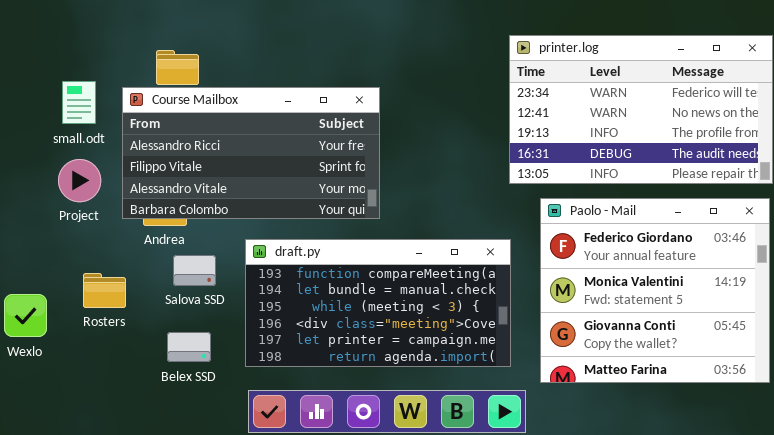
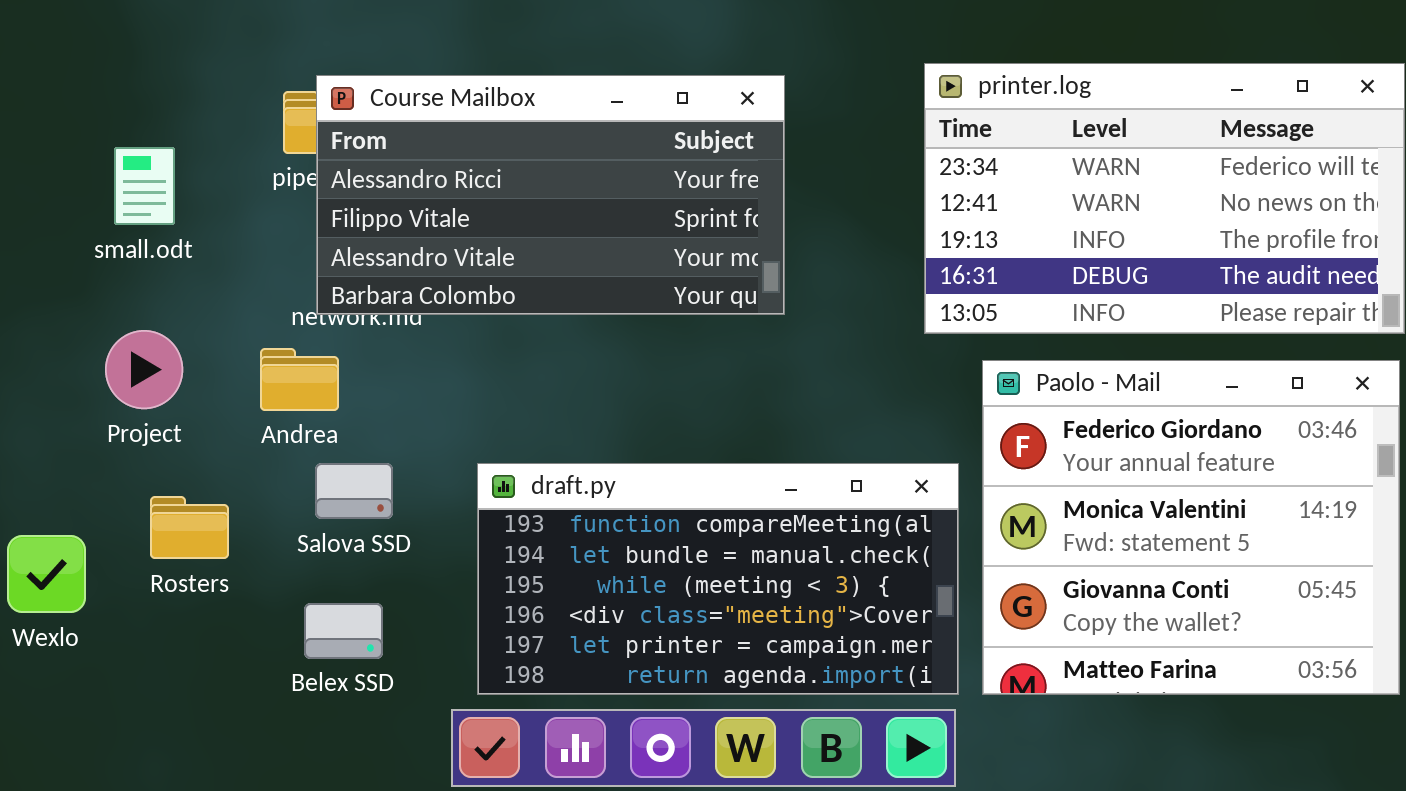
Course Mailbox: [122,87,380,219] -> [316,75,785,315], moved
Project: [58,159,101,202] -> [105,330,183,409], moved
draft.py: [245,239,511,367] -> [477,463,959,695], moved

